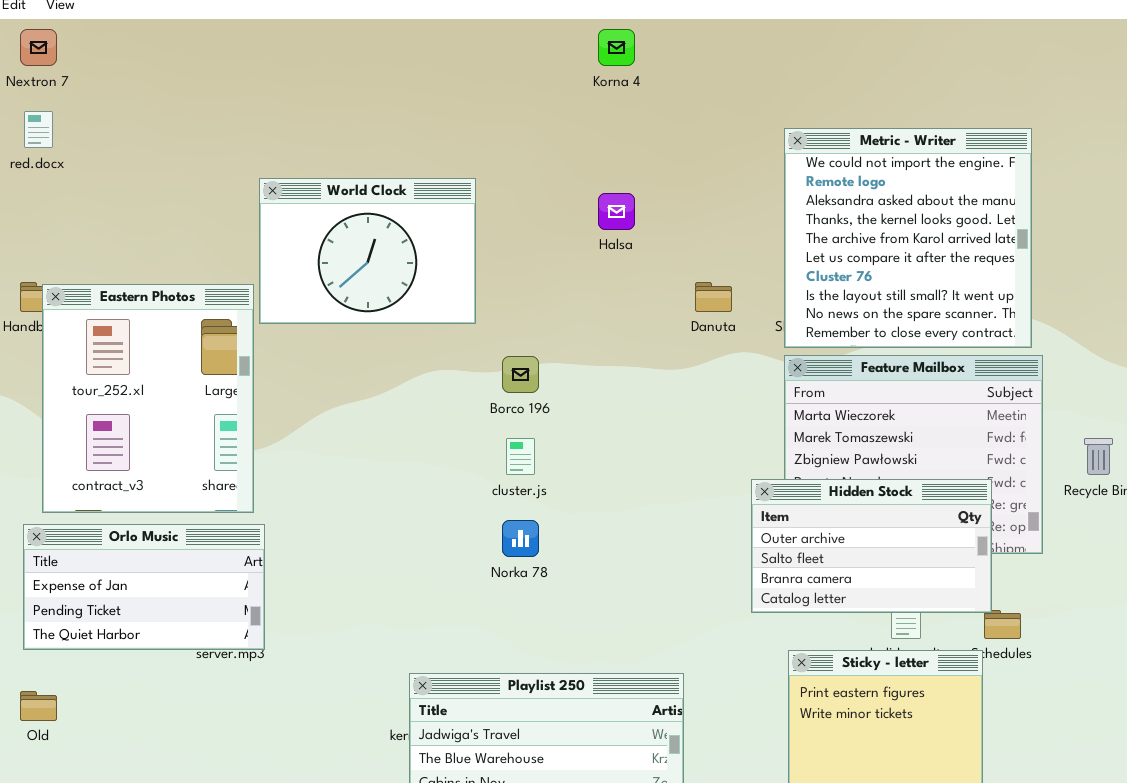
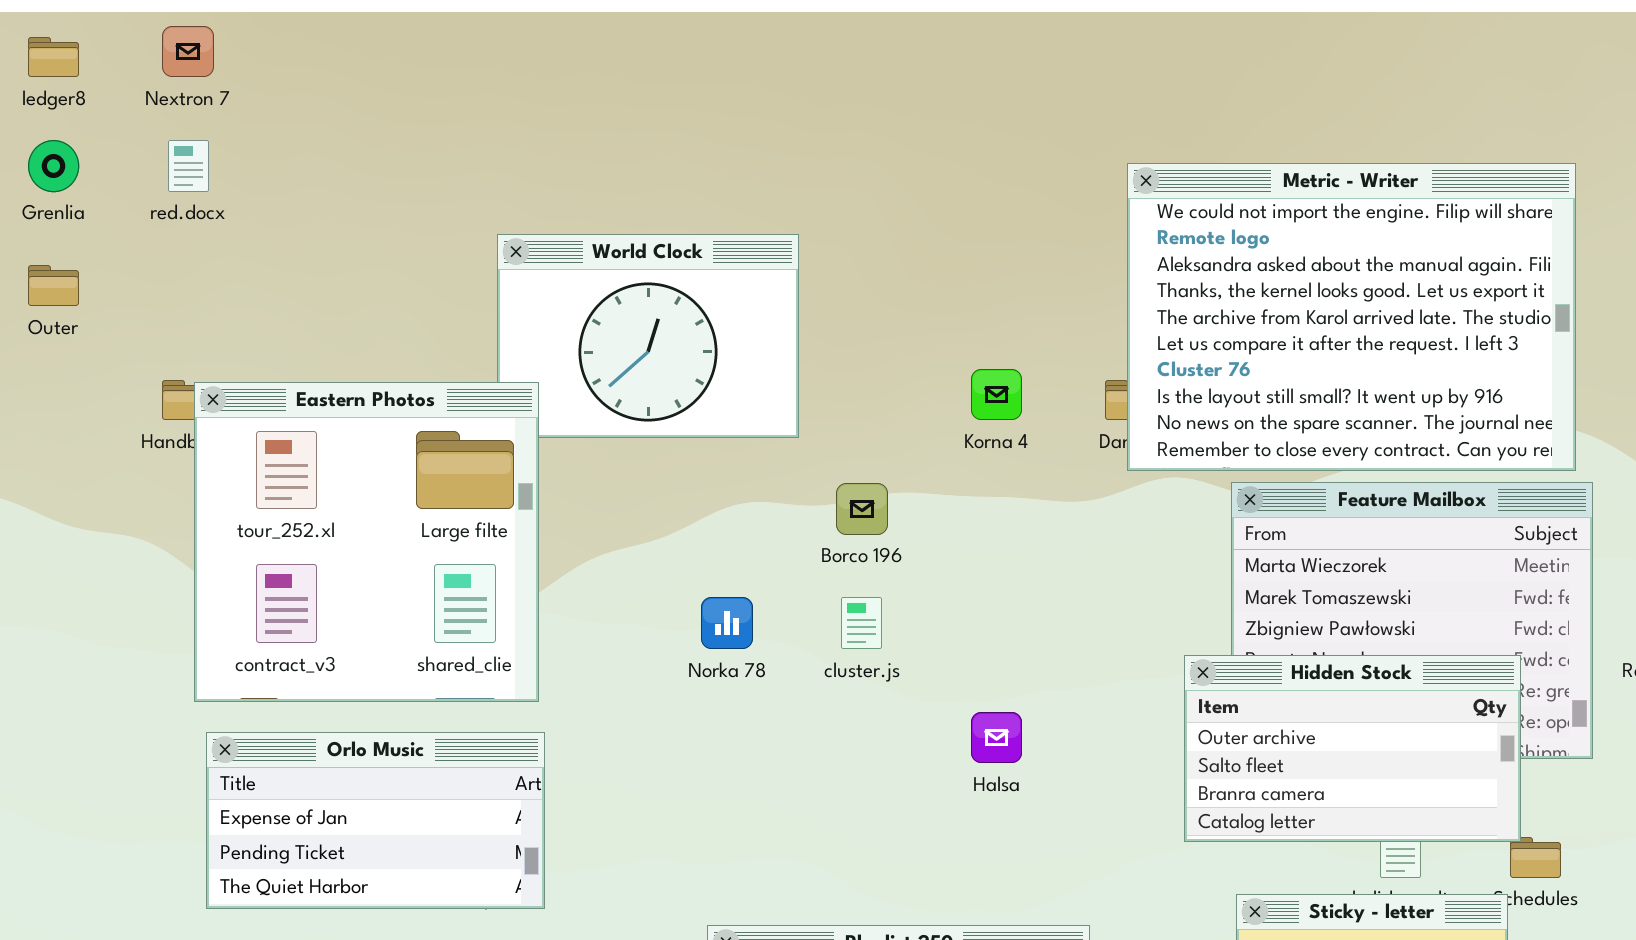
Korna 4: [598,29,635,66] -> [971,369,1022,420], moved
Metric - Writer: [784,128,1032,348] -> [1127,163,1576,471], resized
Halsa: [598,193,635,230] -> [971,712,1022,763], moved
Eastern Photos: [42,284,254,513] -> [194,382,539,702], resized
Norka 78: [502,520,539,557] -> [701,597,753,649], moved
Orlo Music: [23,524,265,650] -> [206,732,545,909], moved

